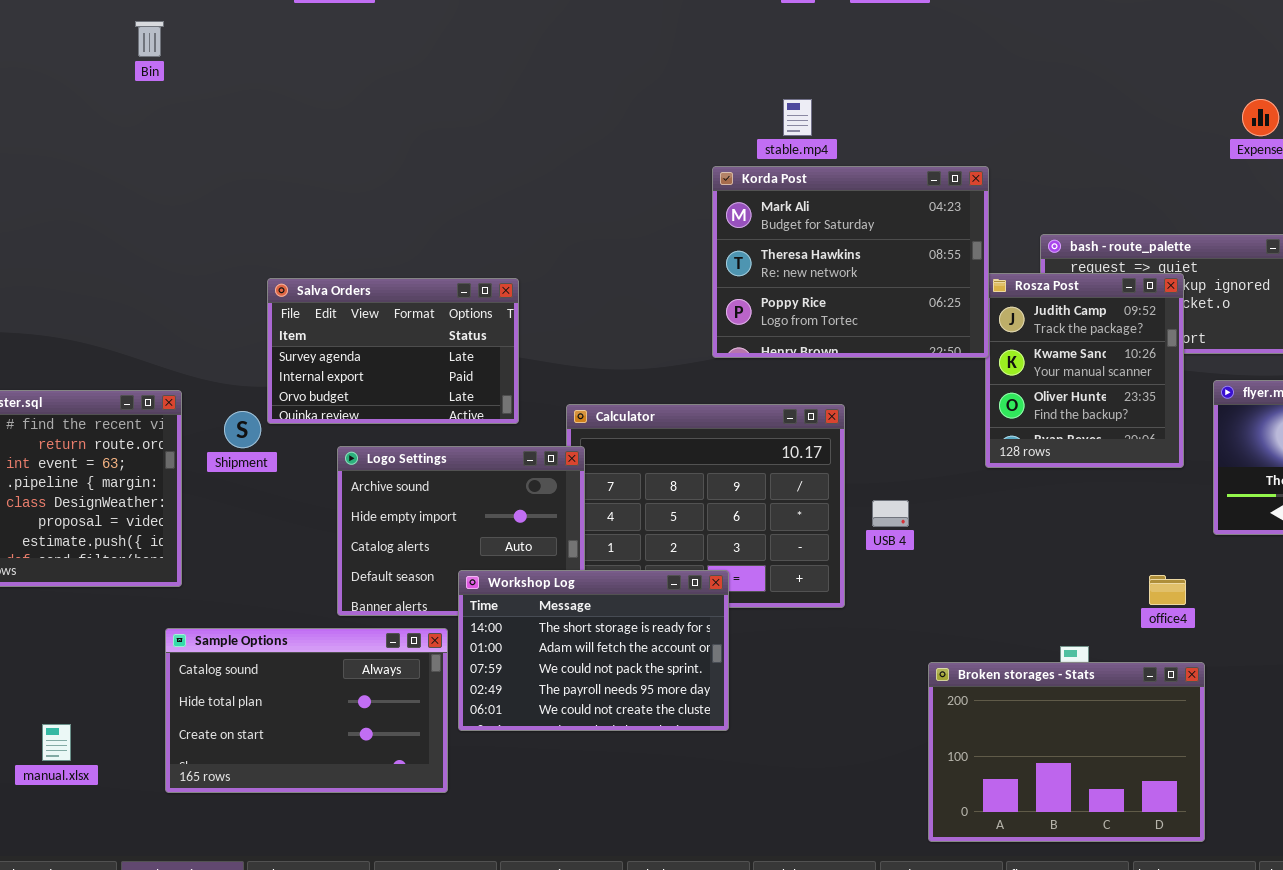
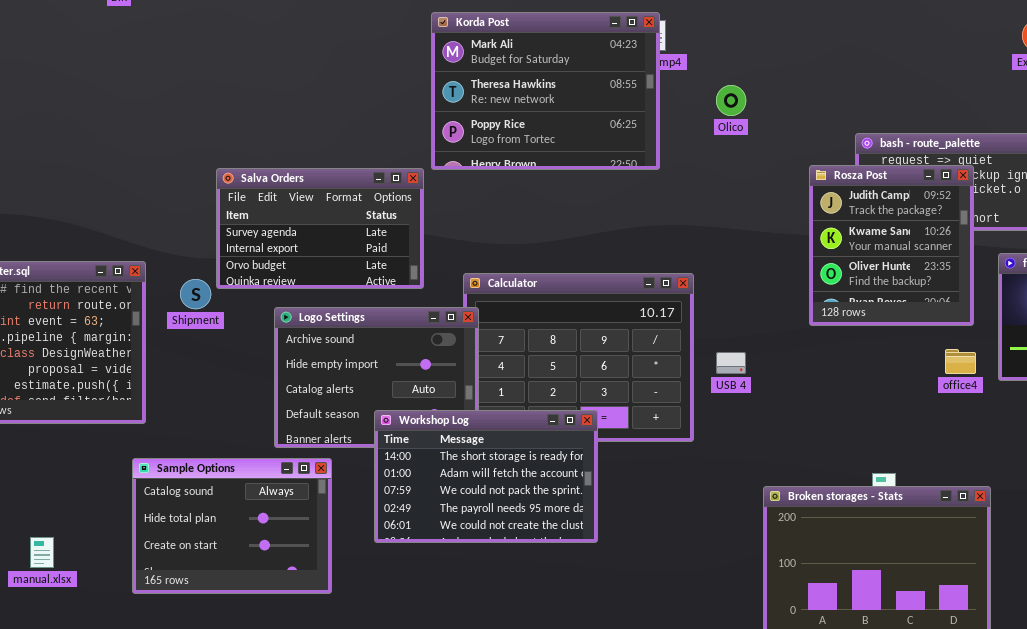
Korda Post: [712,166,989,358] -> [431,12,660,170], moved
office4: [1149,575,1186,605] -> [945,349,976,374], moved
Sample Options: [165,628,448,793] -> [132,458,332,594], resized

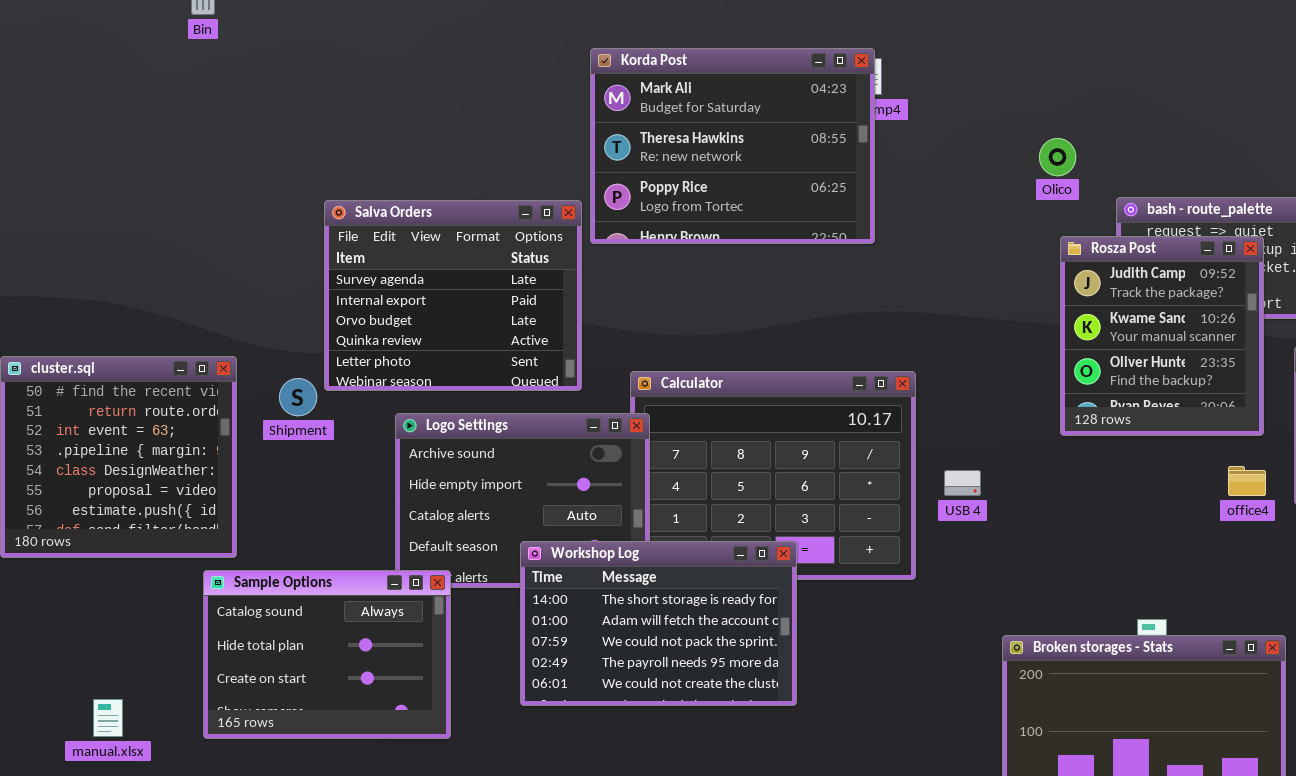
Olico: [716,85,746,116] -> [1039,138,1076,176], moved
Salva Orders: [216,168,424,289] -> [324,200,582,391], resized
Sample Options: [132,458,332,594] -> [203,570,451,739], moved

